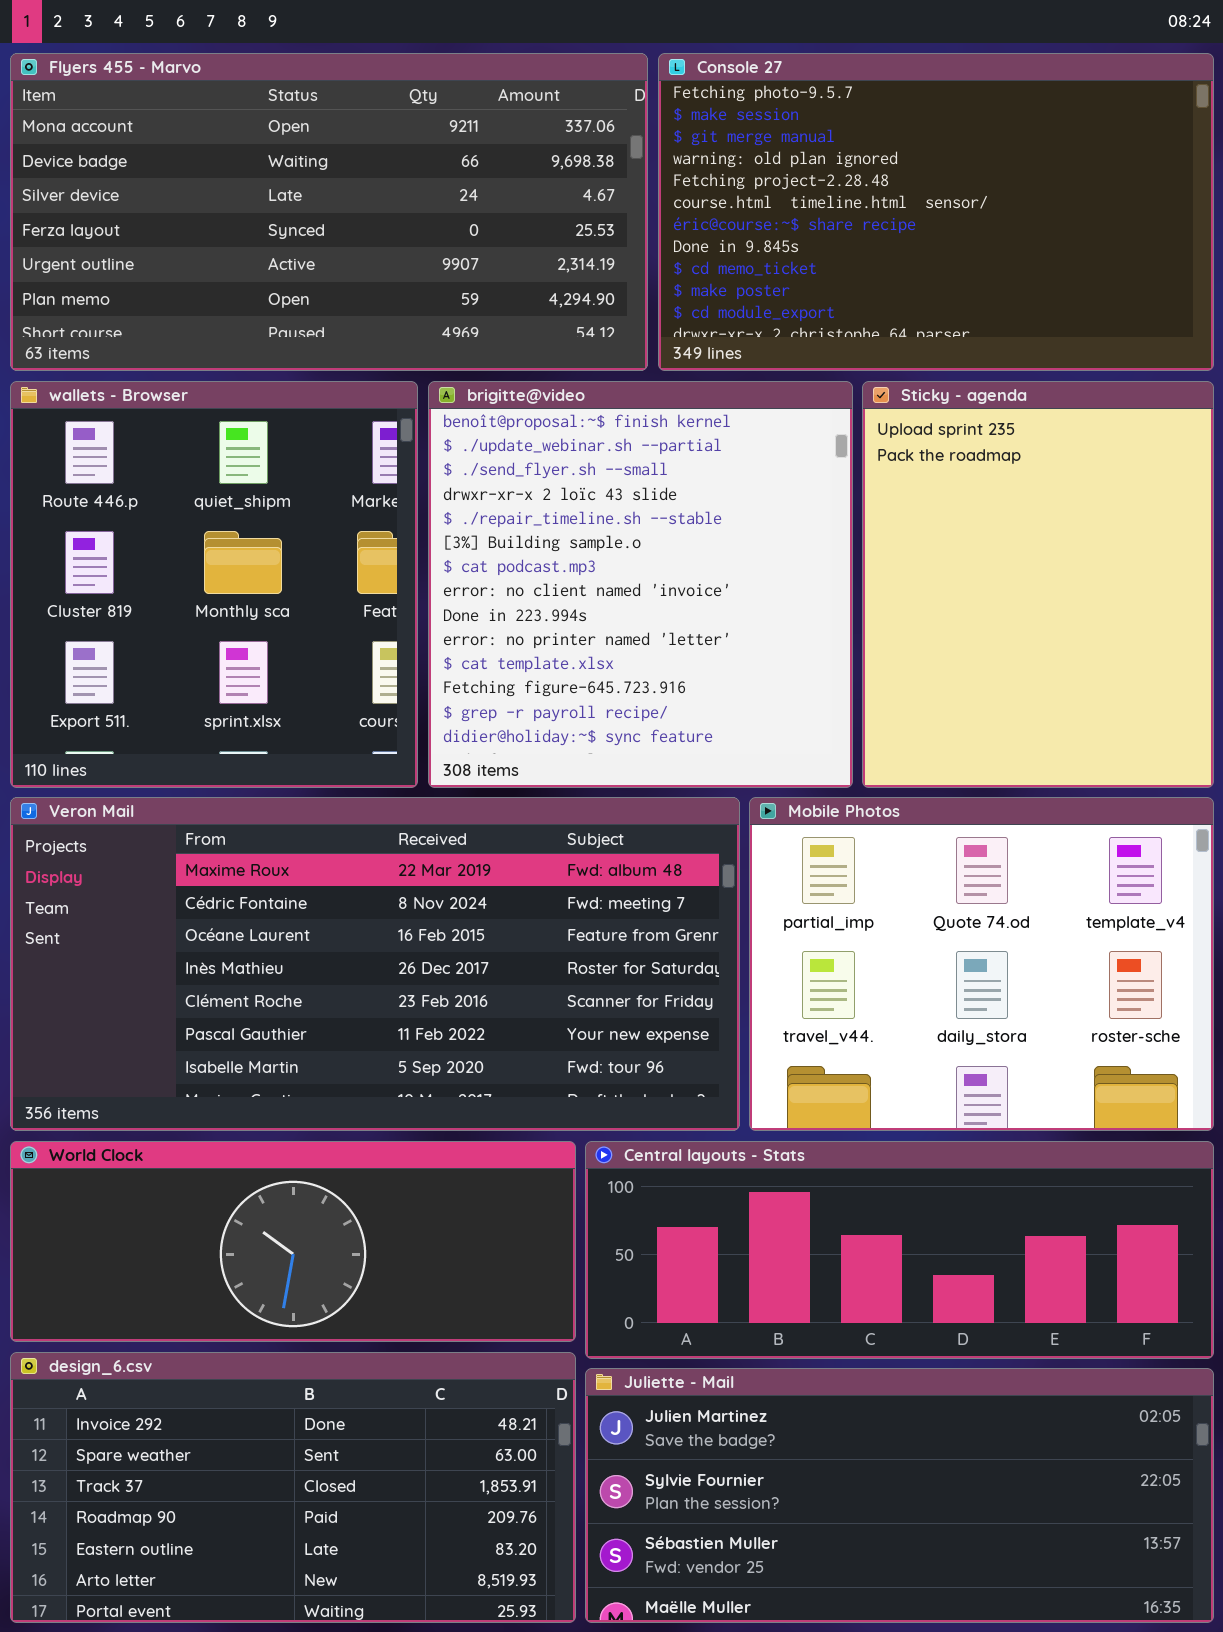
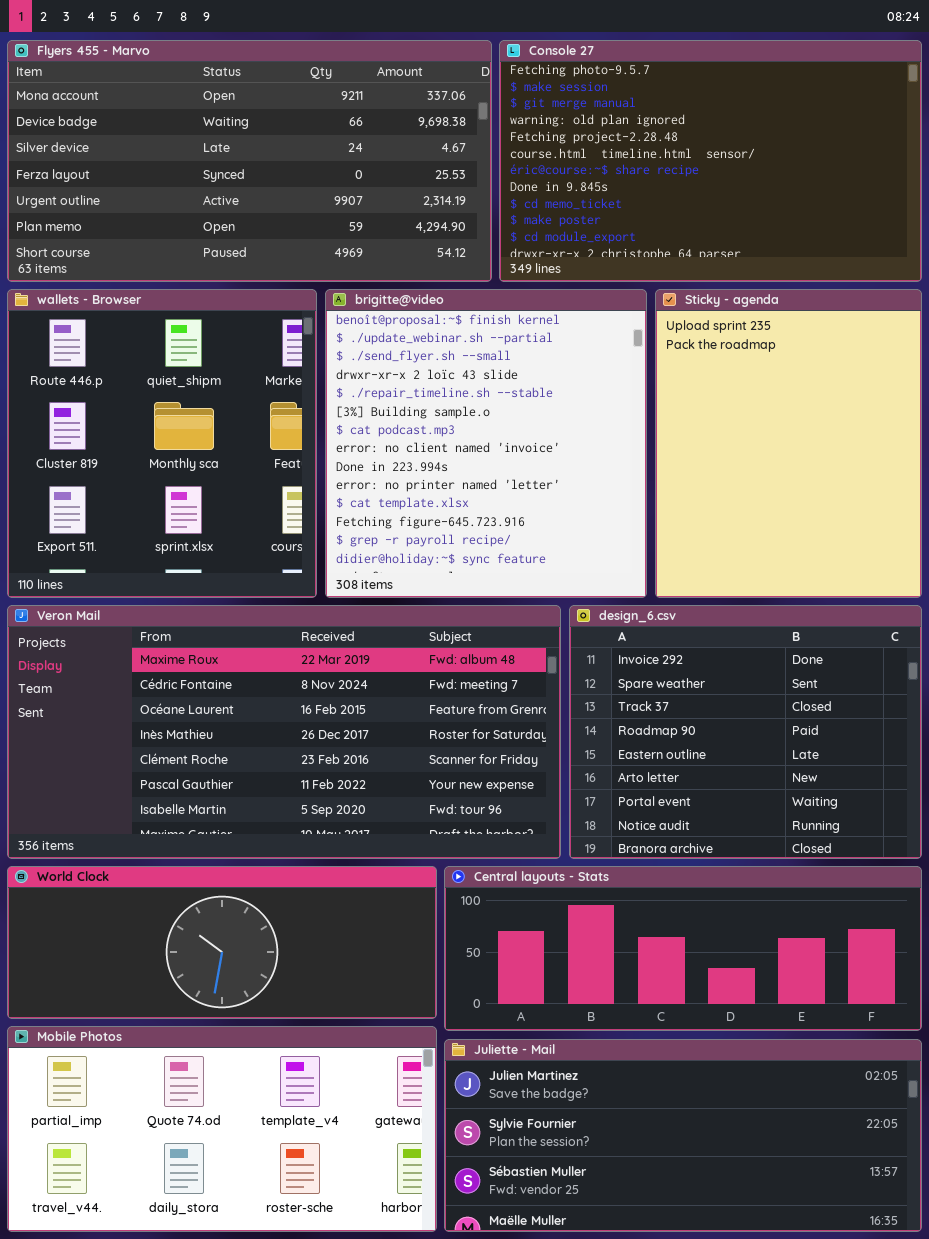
Mobile Photos: [749,797,1214,1131] -> [7,1026,437,1232], moved, resized
design_6.csv: [10,1352,576,1623] -> [569,605,922,859], moved, resized

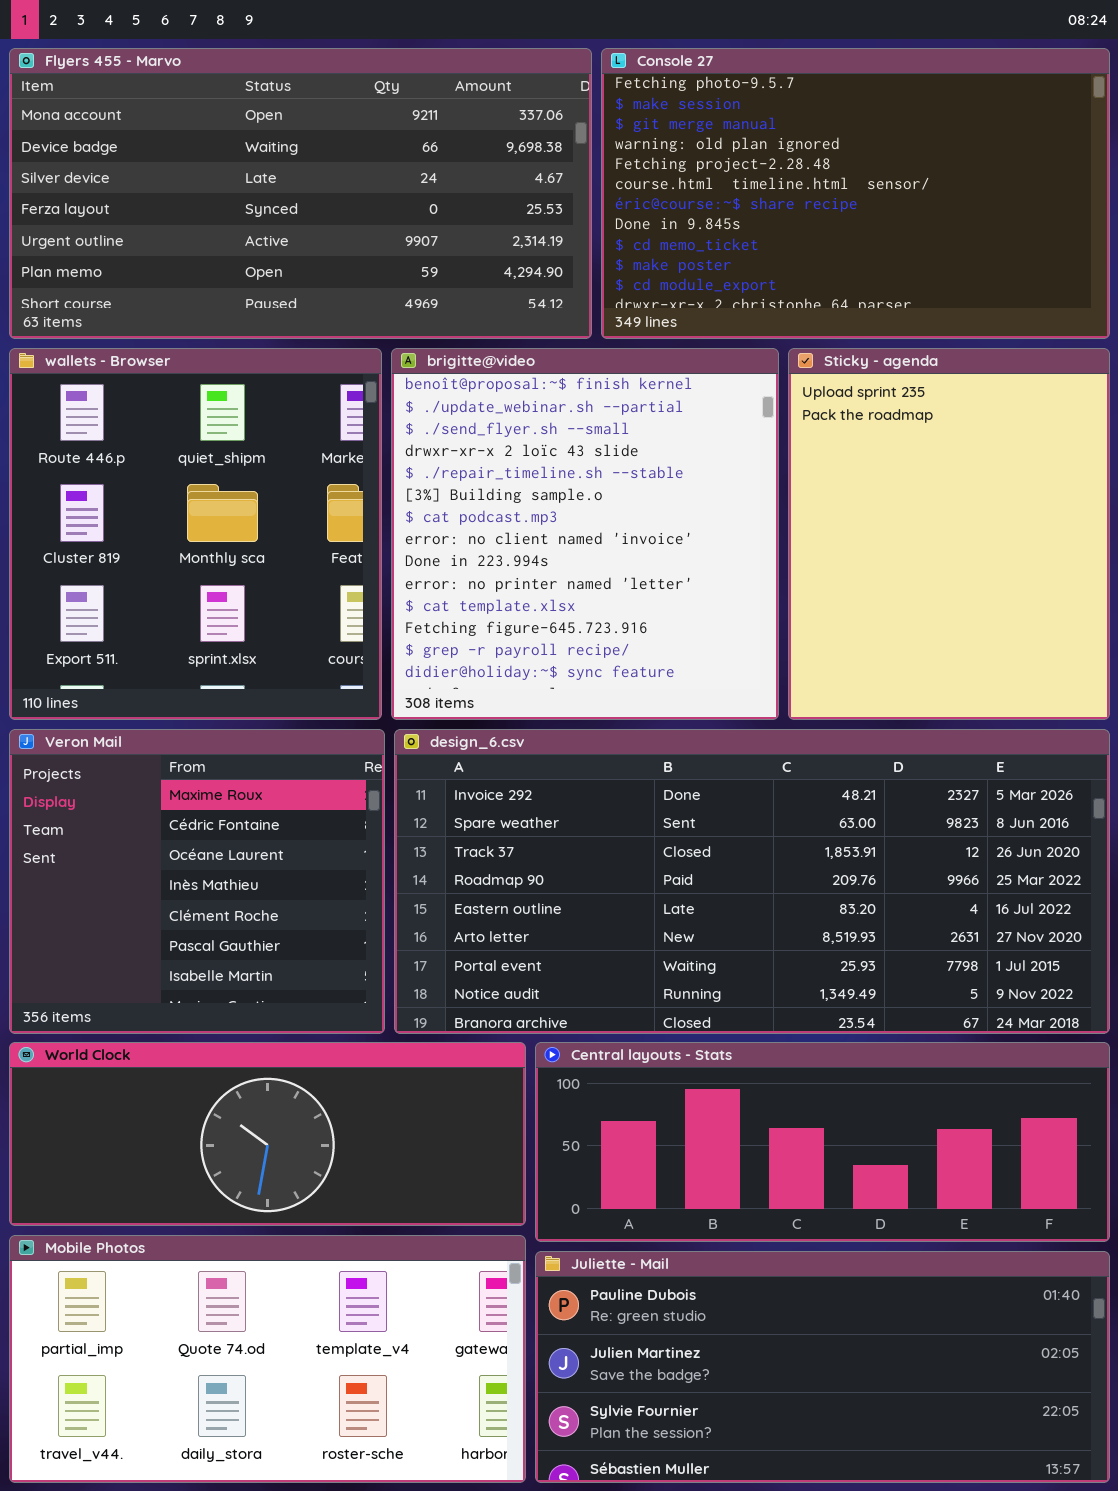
Veron Mail: [7,605,561,859] -> [9,729,385,1034], resized
design_6.csv: [569,605,922,859] -> [394,729,1110,1034], resized
Juliette - Mail: [444,1039,922,1232] -> [535,1251,1110,1483], scrolled up 1 row

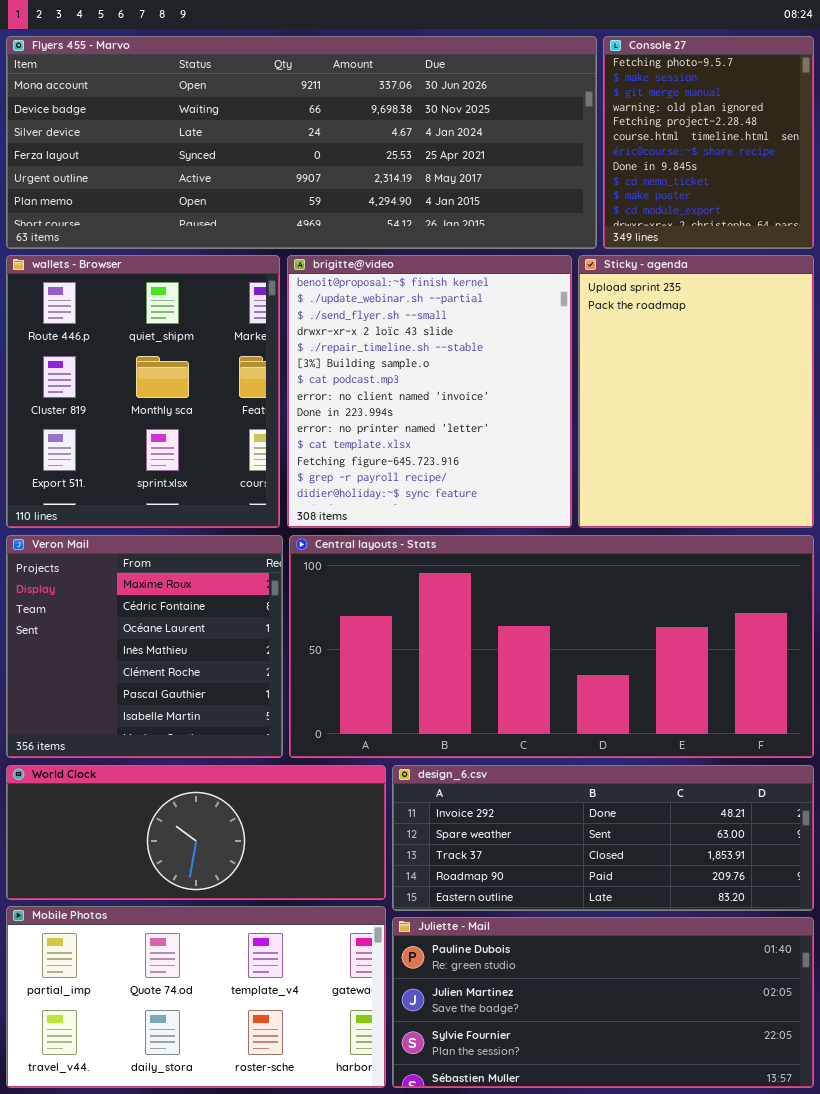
Flyers 455 - Marvo: [9,48,592,339] -> [6,36,597,249], resized
Console 27: [601,48,1110,339] -> [603,36,814,249], resized
design_6.csv: [394,729,1110,1034] -> [392,765,814,911], moved, resized
Central layouts - Stats: [535,1042,1110,1242] -> [289,535,814,758], moved, resized

